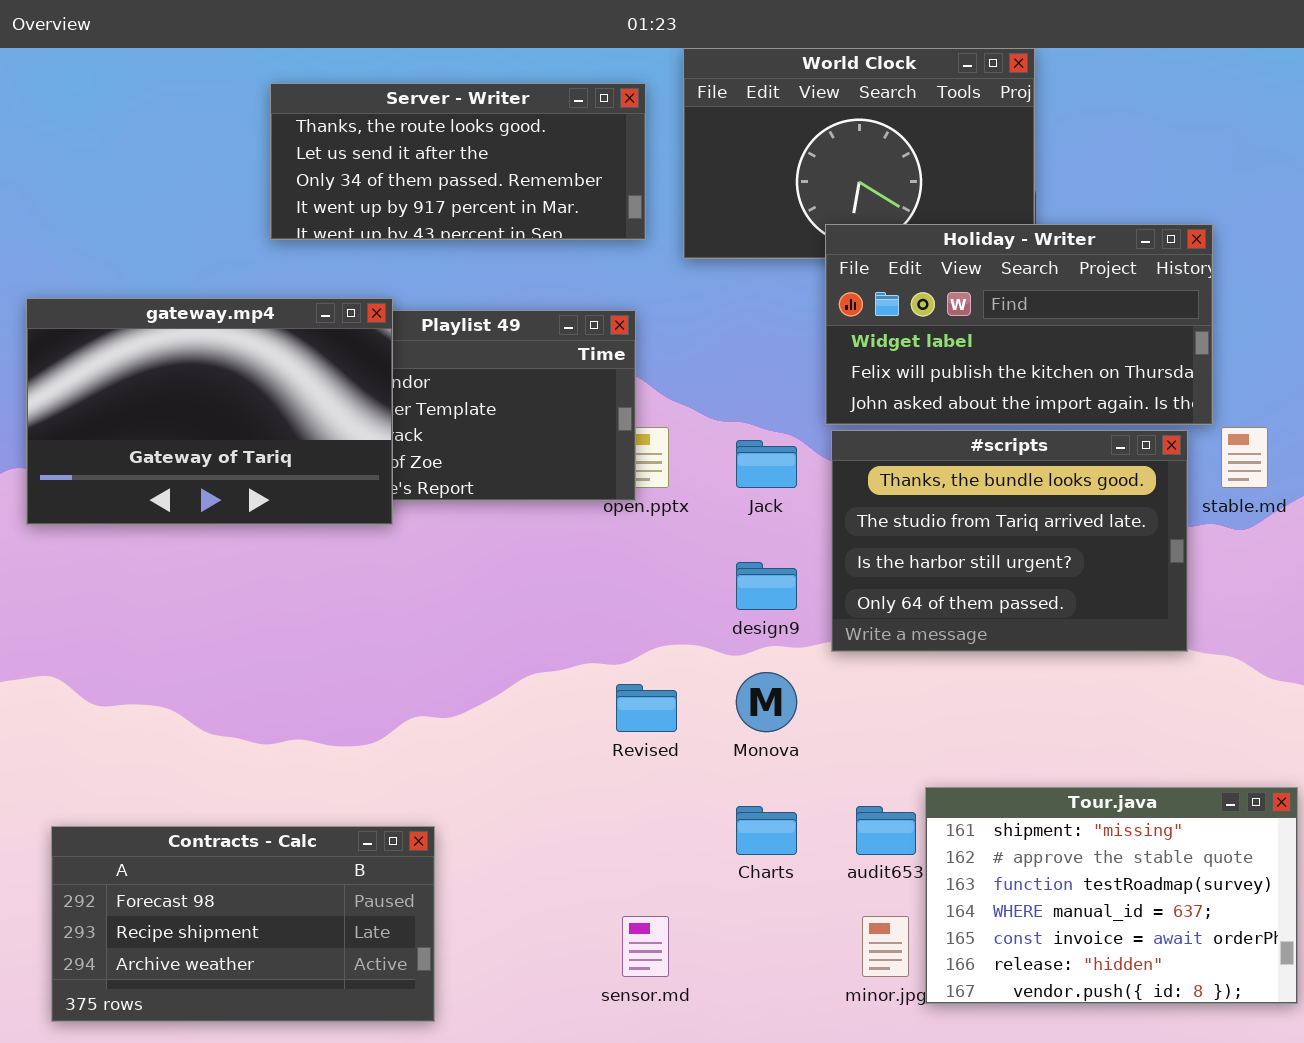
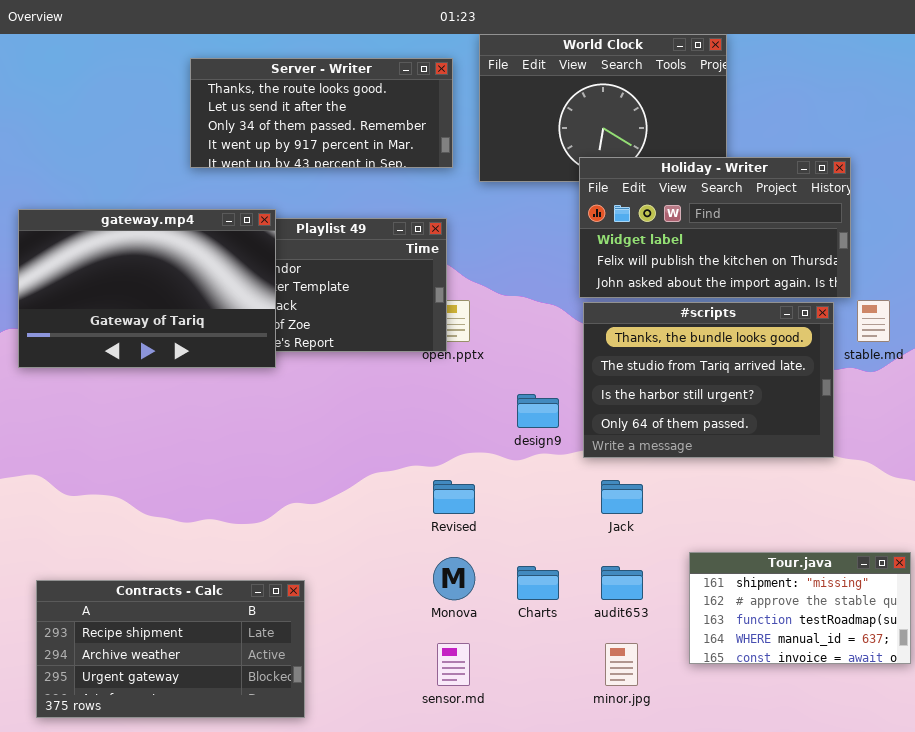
Jack: [736,440,797,488] -> [601,480,643,514], moved
Monova: [736,672,797,732] -> [433,557,475,600], moved
Tour.java: [925,787,1298,1004] -> [689,552,911,664], resized
Contracts - Calc: [51,826,435,1022] -> [36,580,305,718], scrolled down 1 row

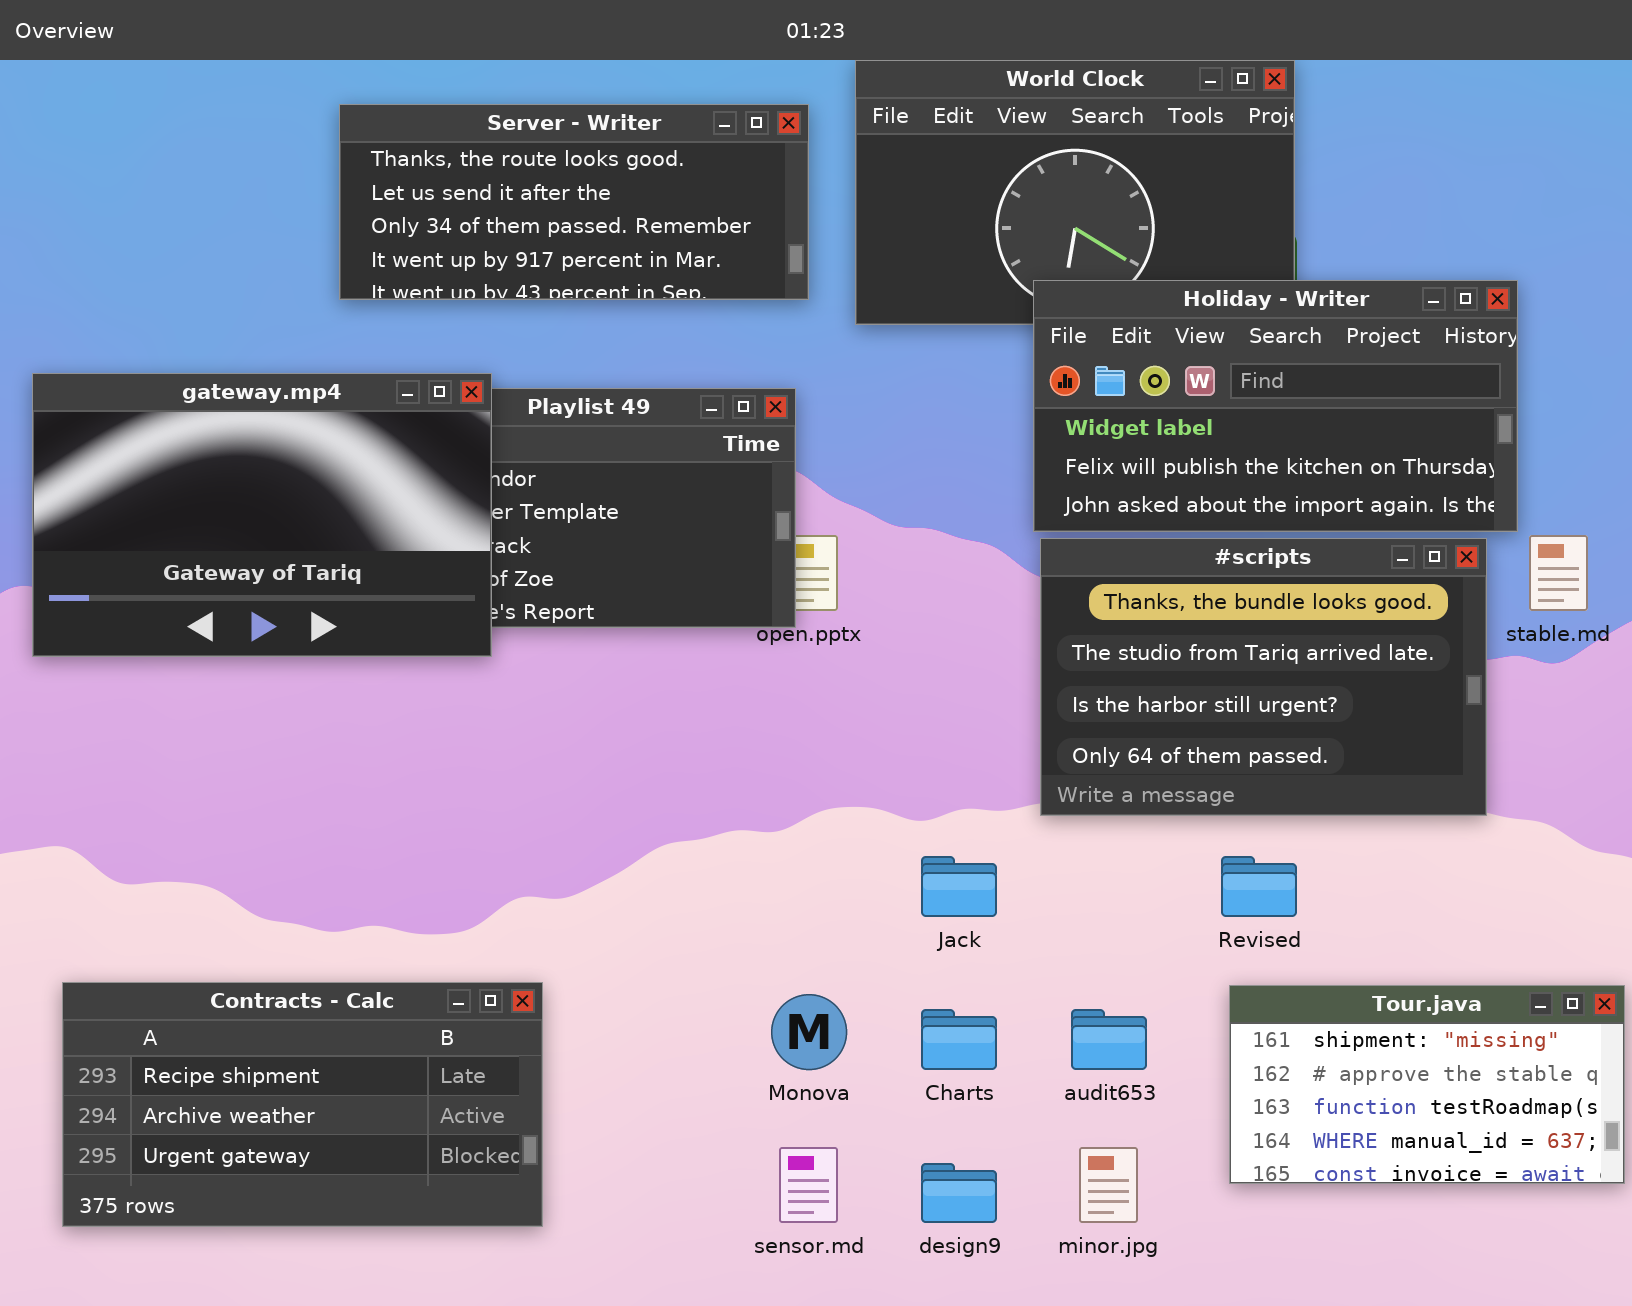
design9: [517,394,559,428] -> [921,1163,997,1223], moved
Revised: [433,480,475,514] -> [1221,856,1297,917], moved
Jack: [601,480,643,514] -> [921,856,997,917], moved
Contracts - Calc: [36,580,305,718] -> [62,982,543,1227], moved

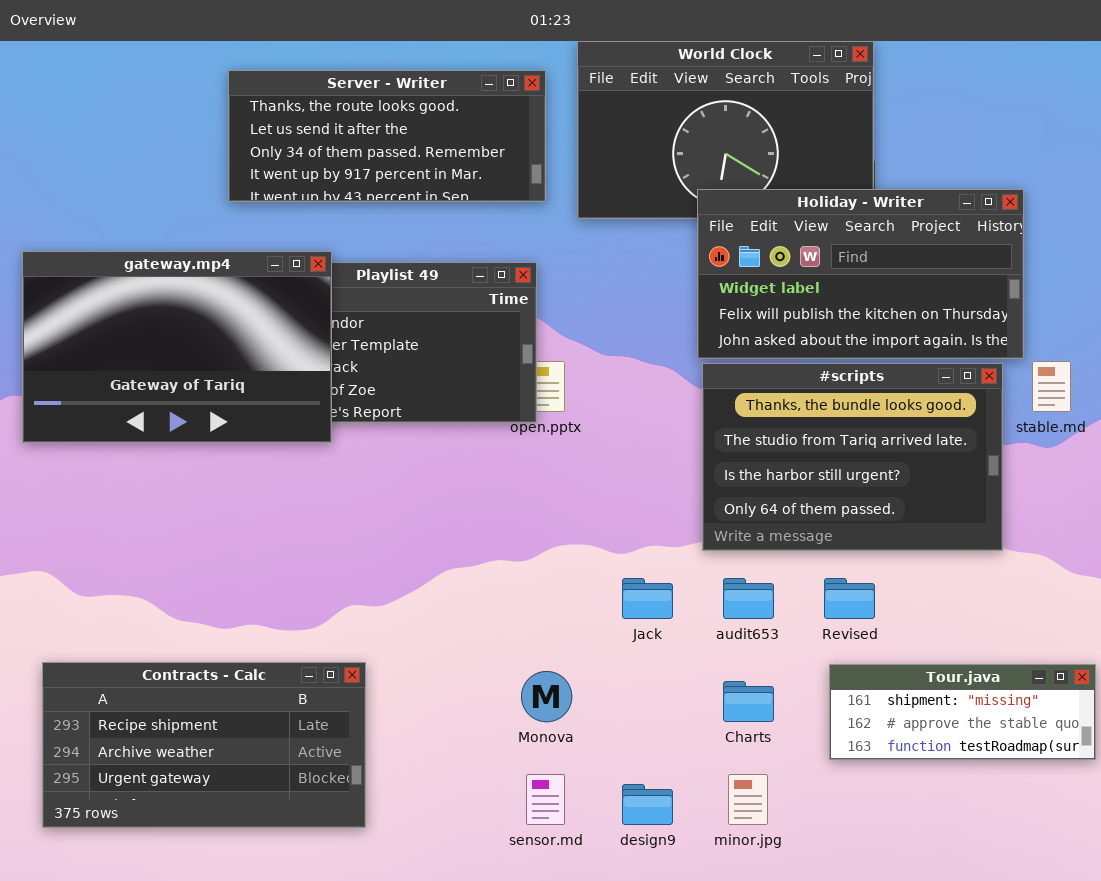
Tour.java: [1229,985,1625,1184] -> [829,664,1096,760], resized
Charts: [921,1009,997,1070] -> [723,681,774,722], moved
audit653: [1071,1009,1147,1070] -> [723,578,774,619], moved

